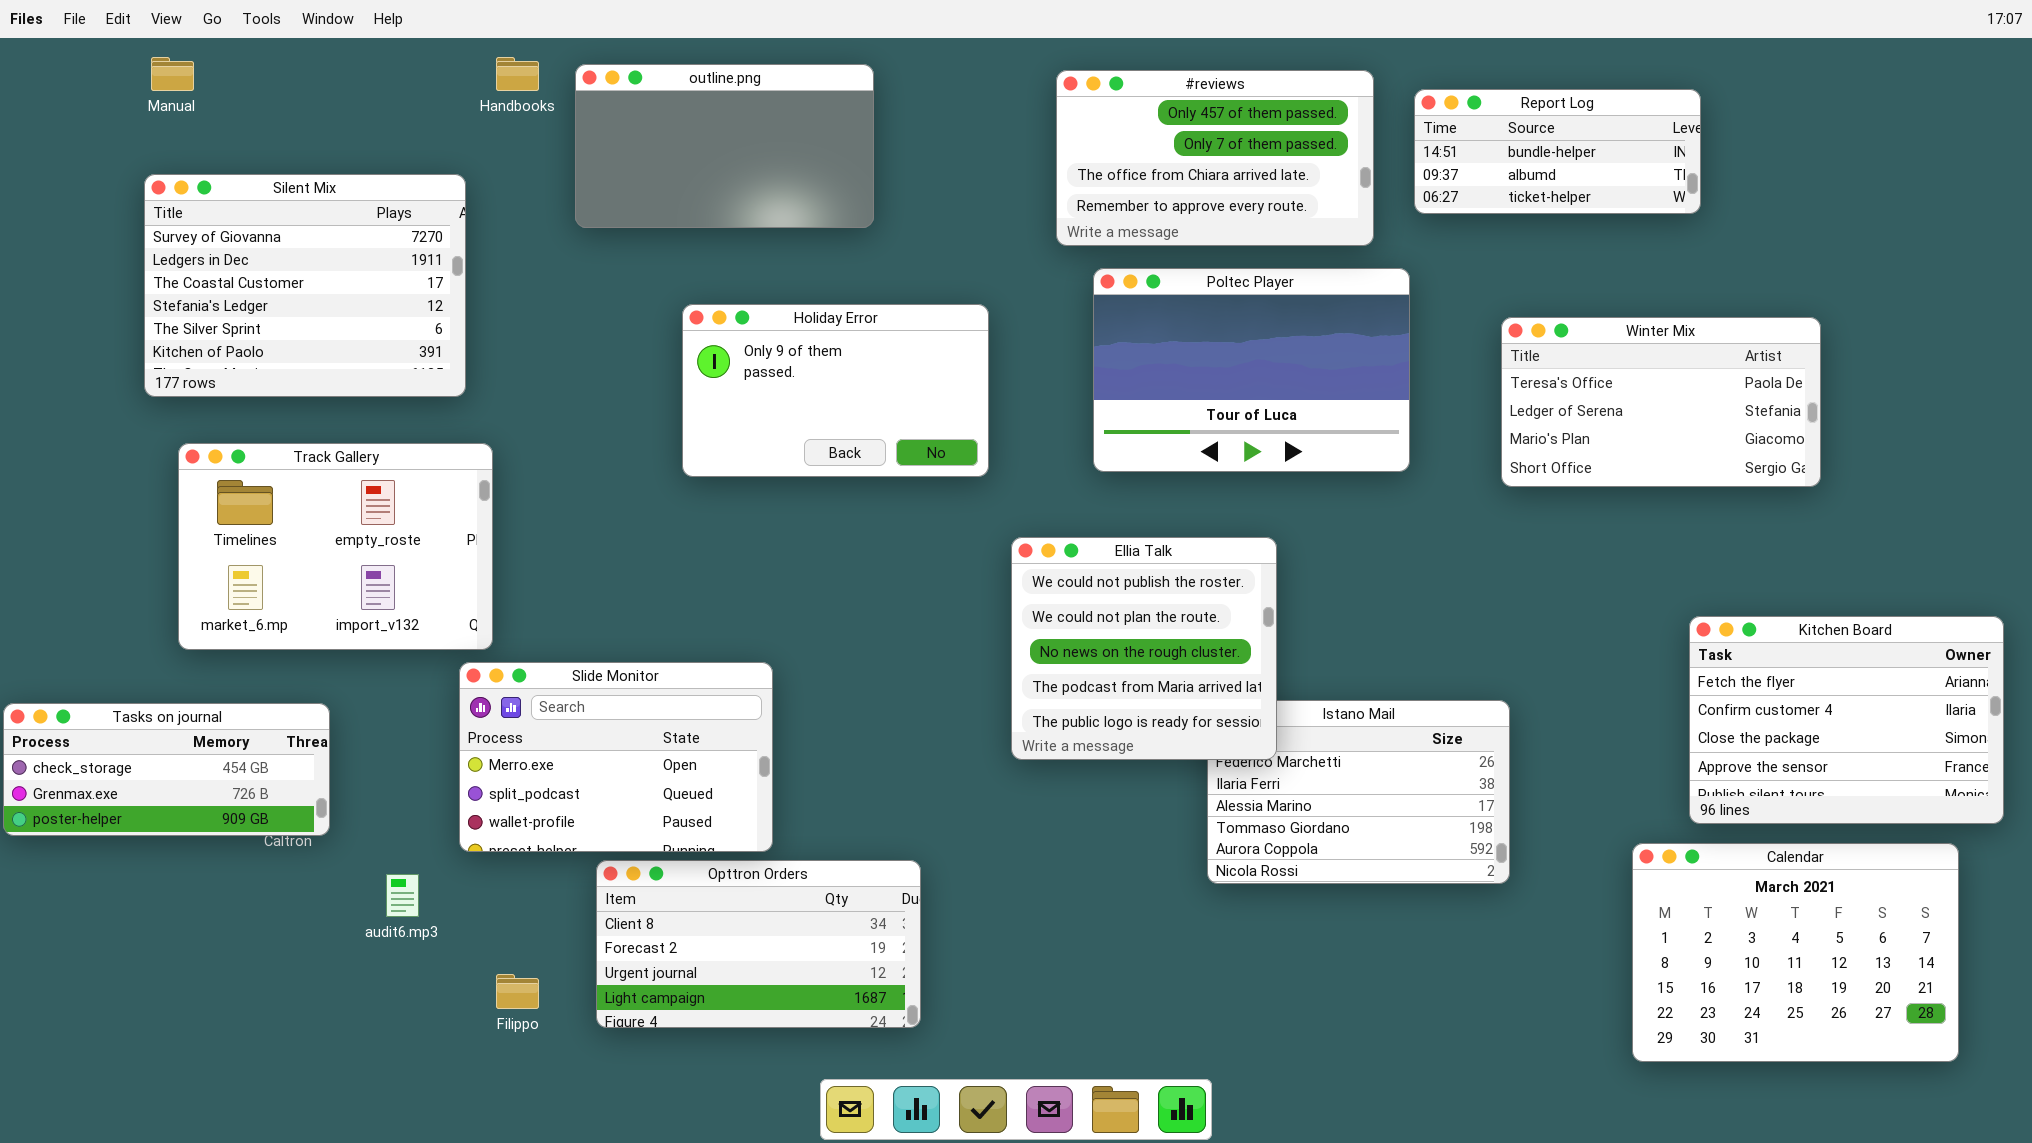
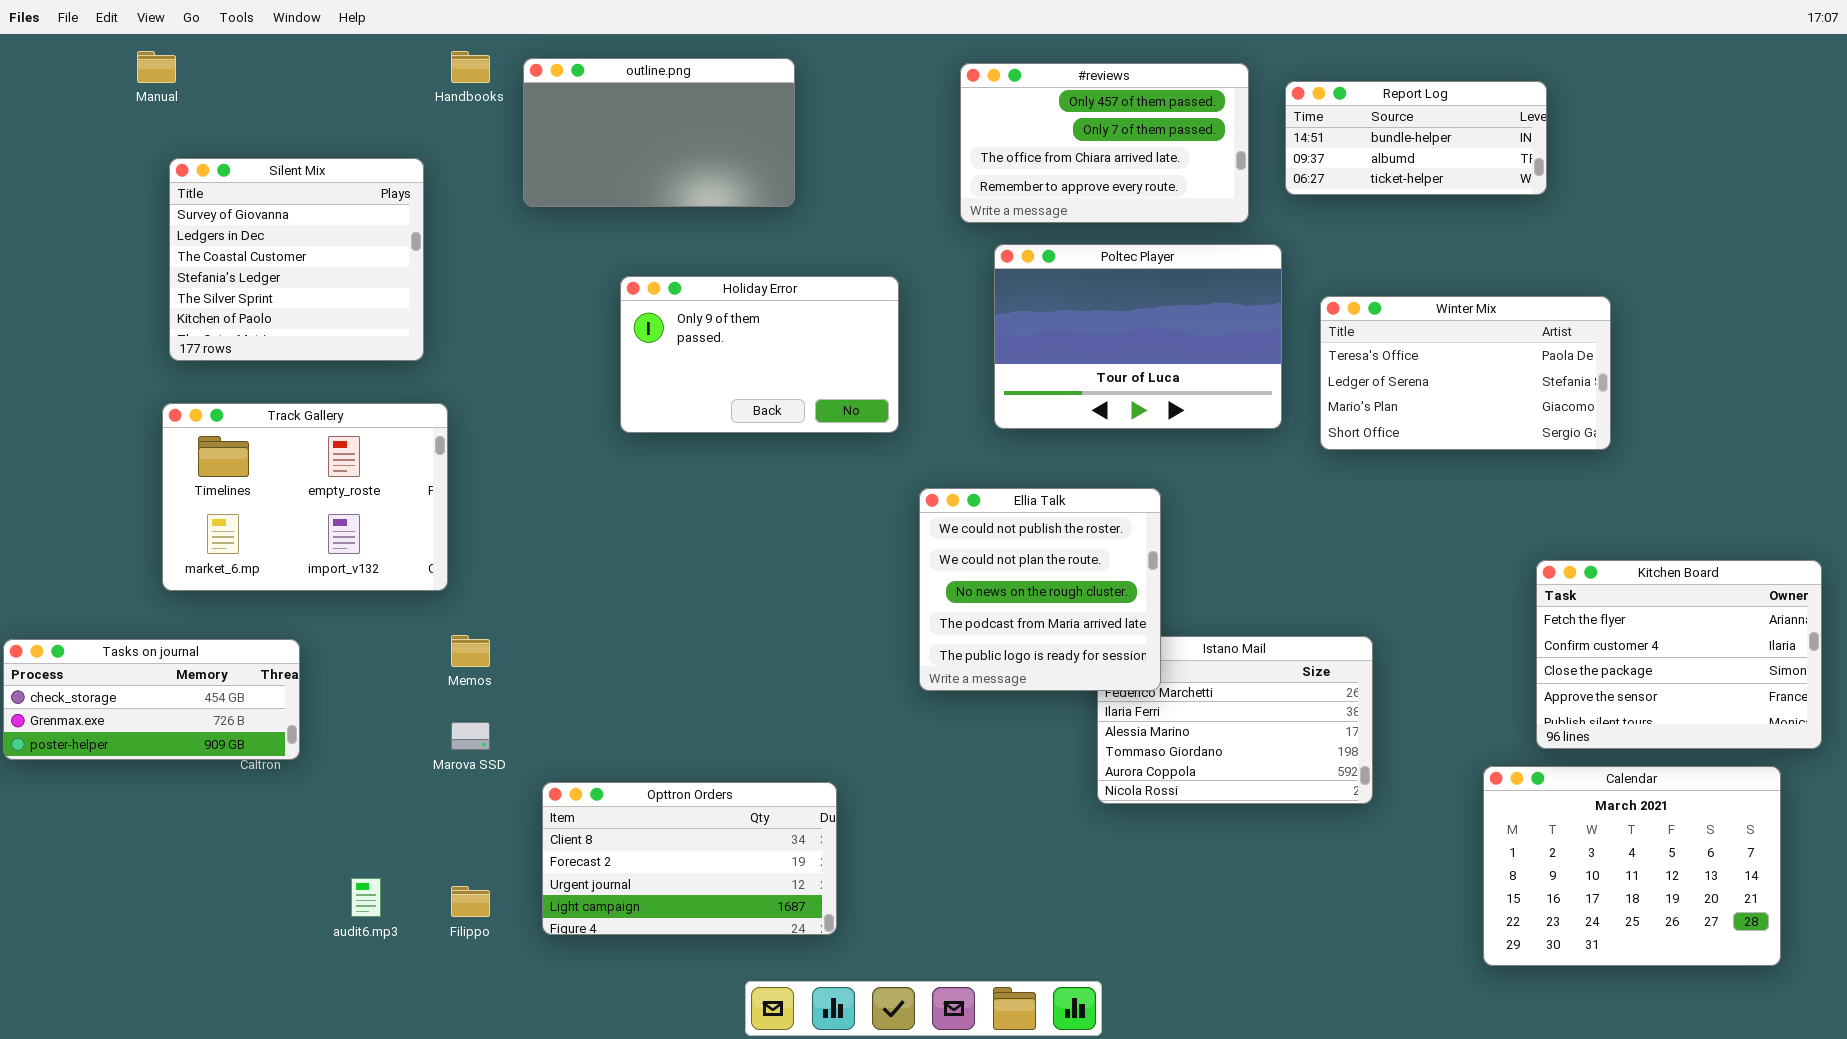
Silent Mix: [144,174,466,397] -> [169,158,424,361], resized
Winter Mix: [1501,317,1821,487] -> [1320,296,1611,450], moved
Slide Monitor: [459,662,773,852] -> none, closed
audit6.mp3: [386,874,419,917] -> [351,878,381,917], moved

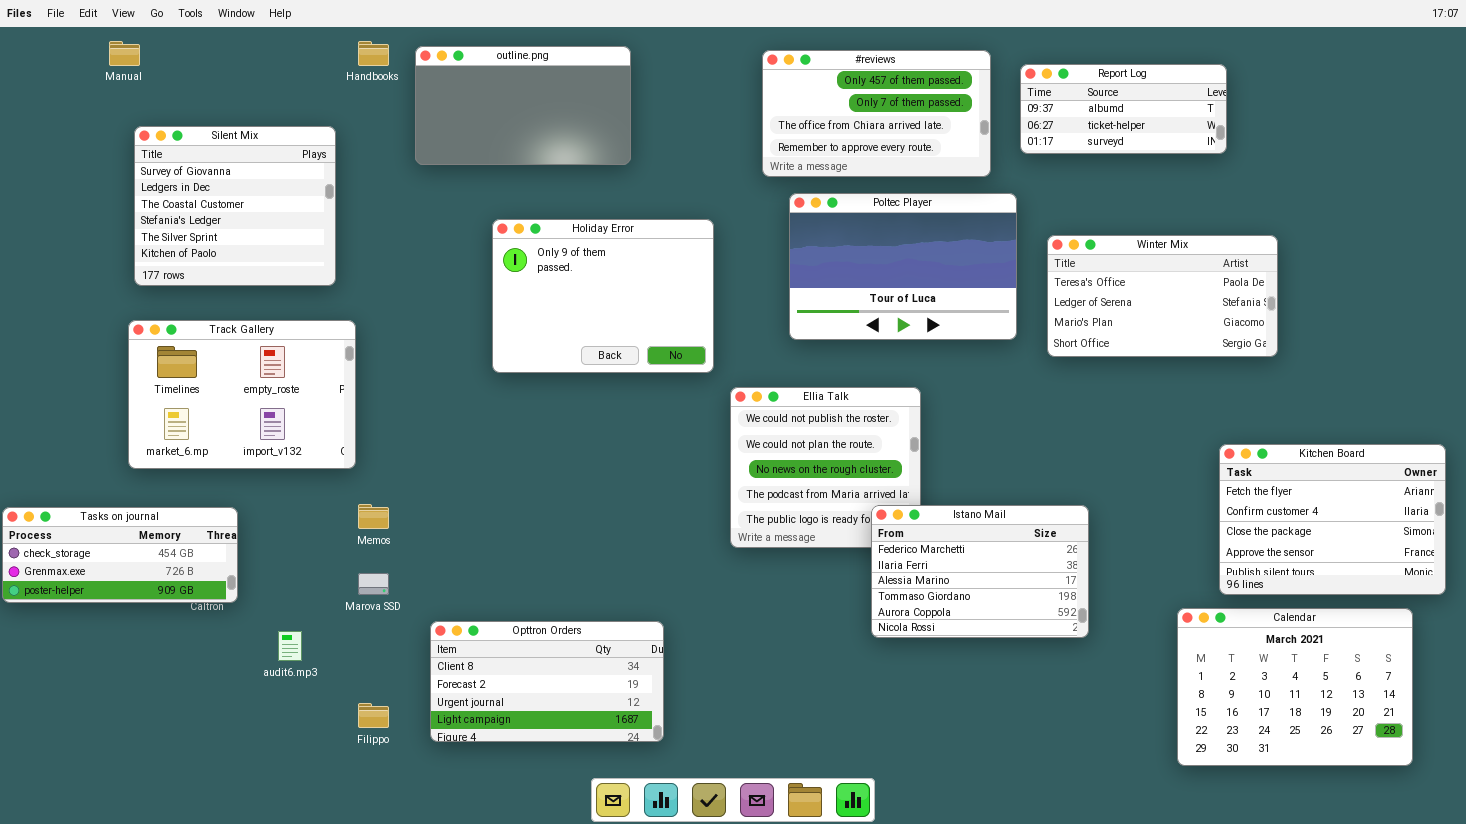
Report Log: [1285,81,1547,195] -> [1020,64,1227,154], scrolled down 1 row
Holiday Error: [620,276,899,433] -> [492,219,714,373], resized
Istano Mail: [1097,636,1373,804] -> [871,505,1089,638], raised
audit6.mp3: [351,878,381,917] -> [278,631,302,661], moved

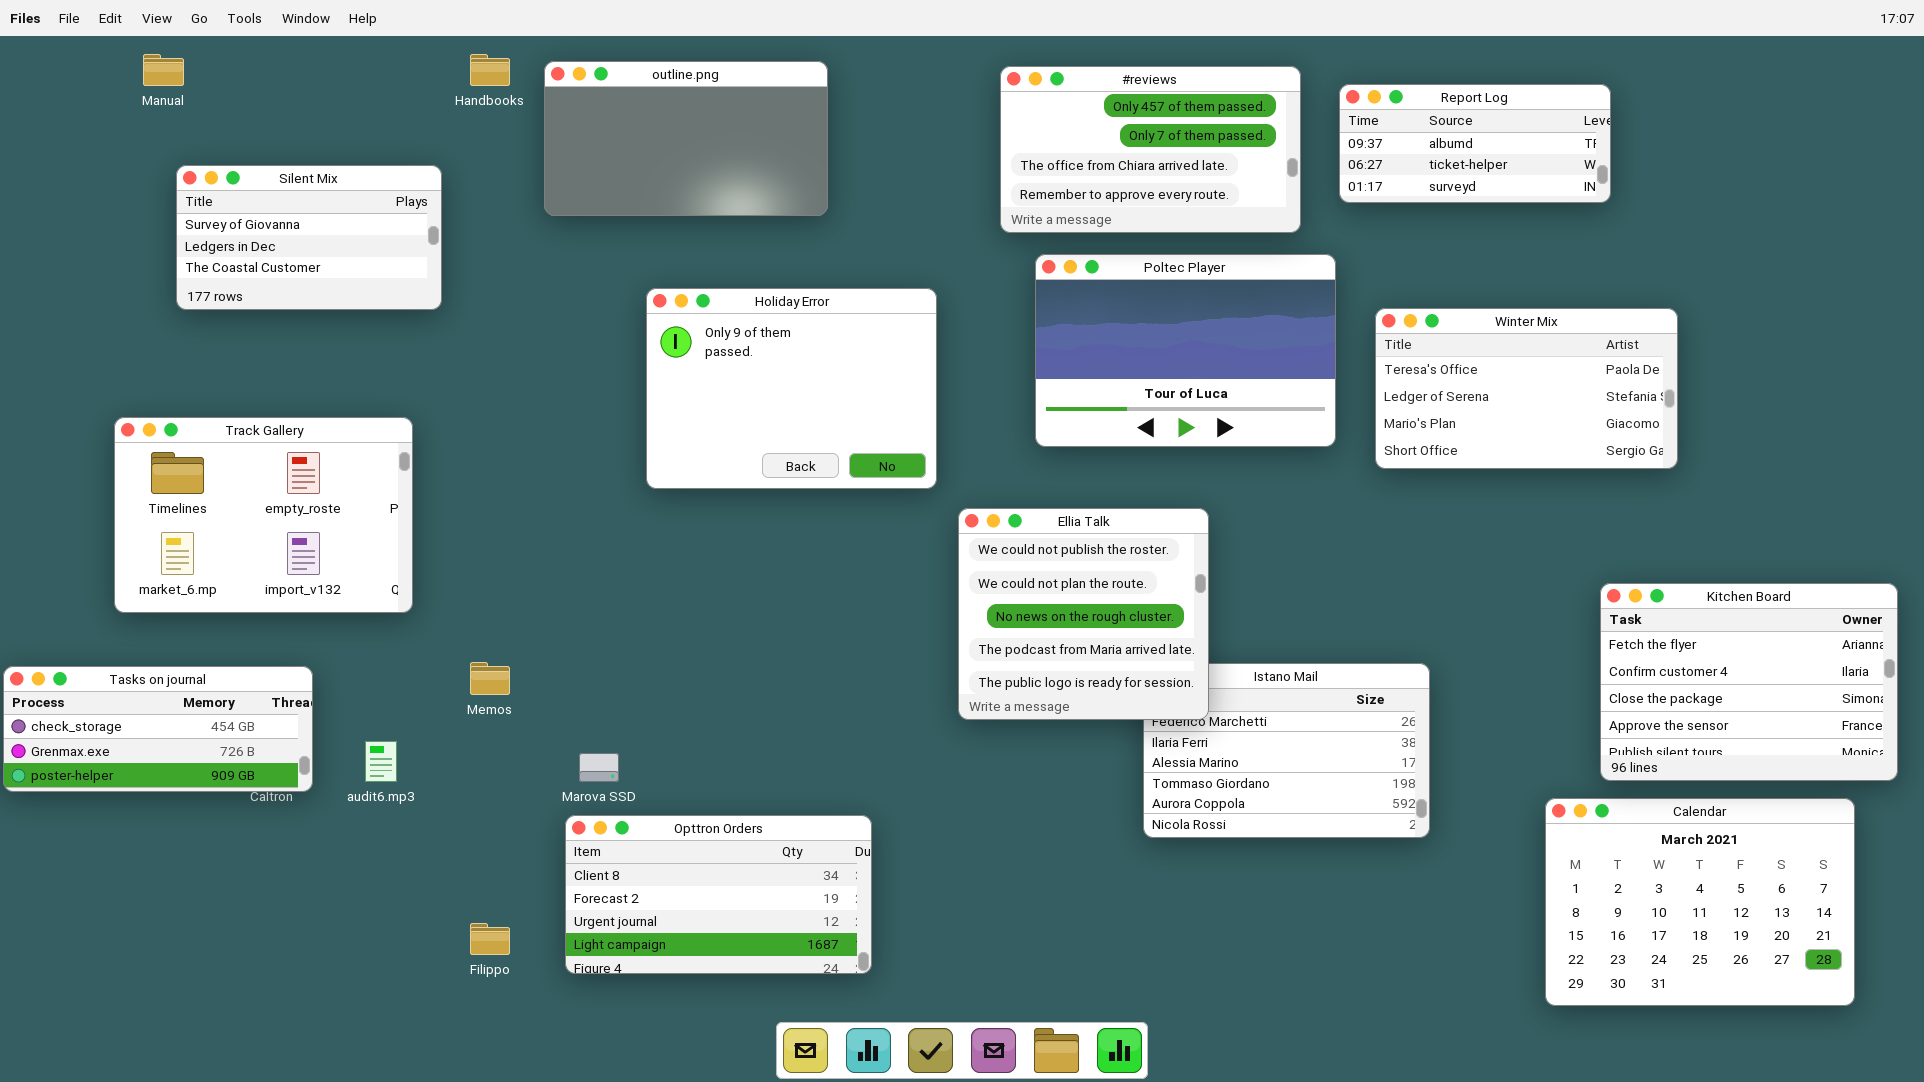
Silent Mix: [134,126,336,286] -> [176,165,442,310], resized
Track Gallery: [128,320,356,469] -> [114,417,413,613], moved
Ellia Talk: [730,387,921,548] -> [958,508,1209,720], raised
Marova SSD: [358,573,389,595] -> [579,753,619,782], moved
audit6.mp3: [278,631,302,661] -> [365,741,397,782], moved

